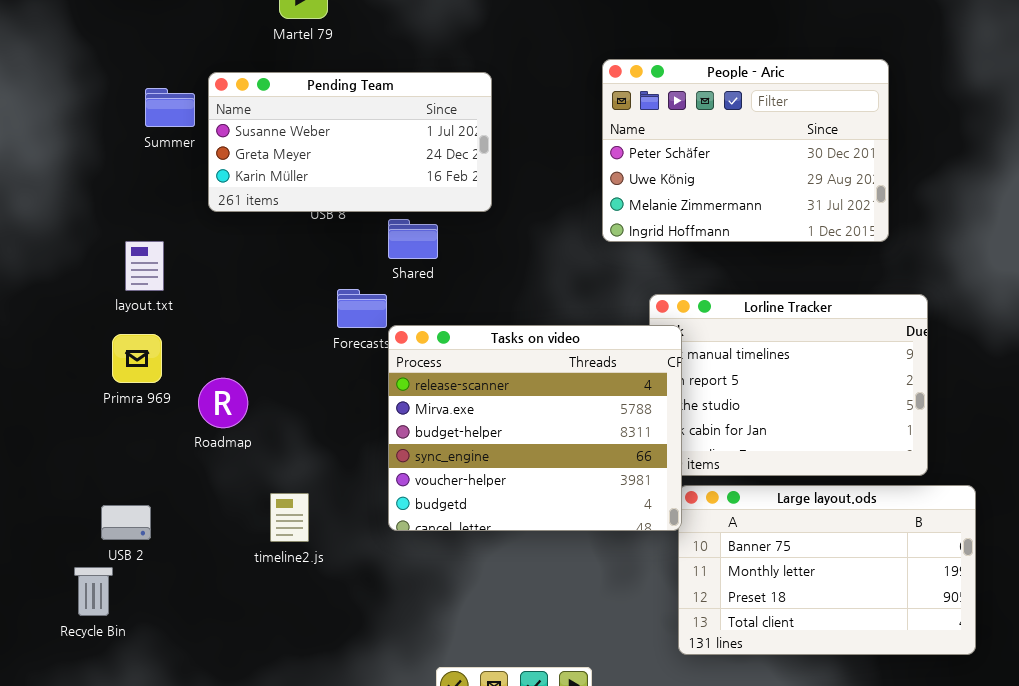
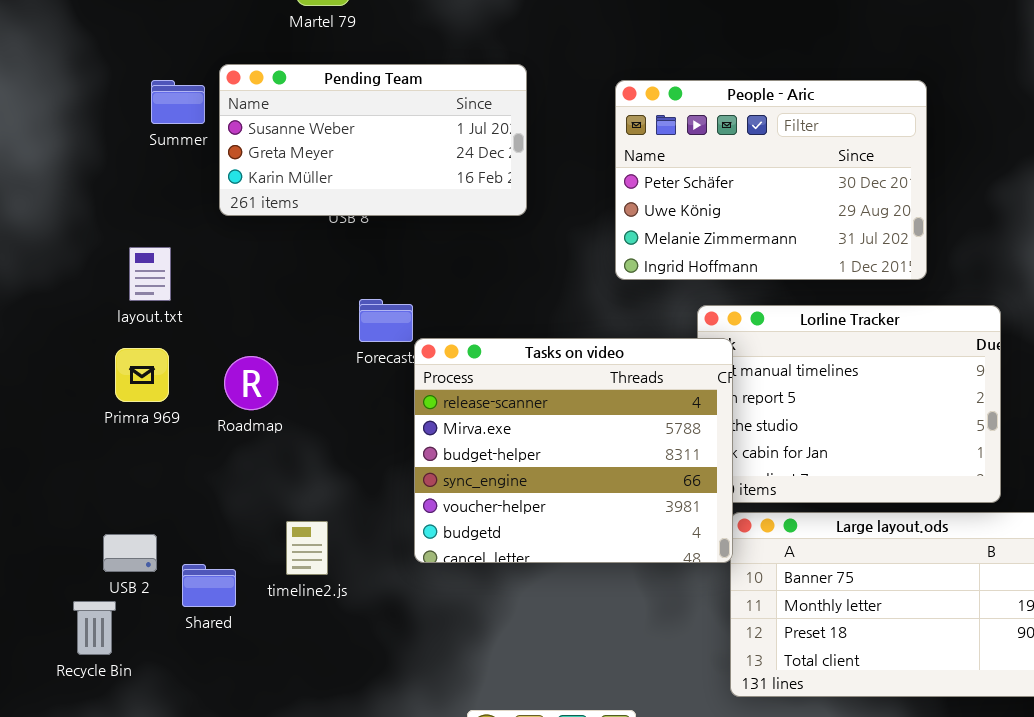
People - Aric: [602,59,889,242] -> [615,80,927,280], moved
Shared: [388,219,438,259] -> [182,564,236,607], moved
Roadmap: [198,378,248,428] -> [224,356,278,410], moved

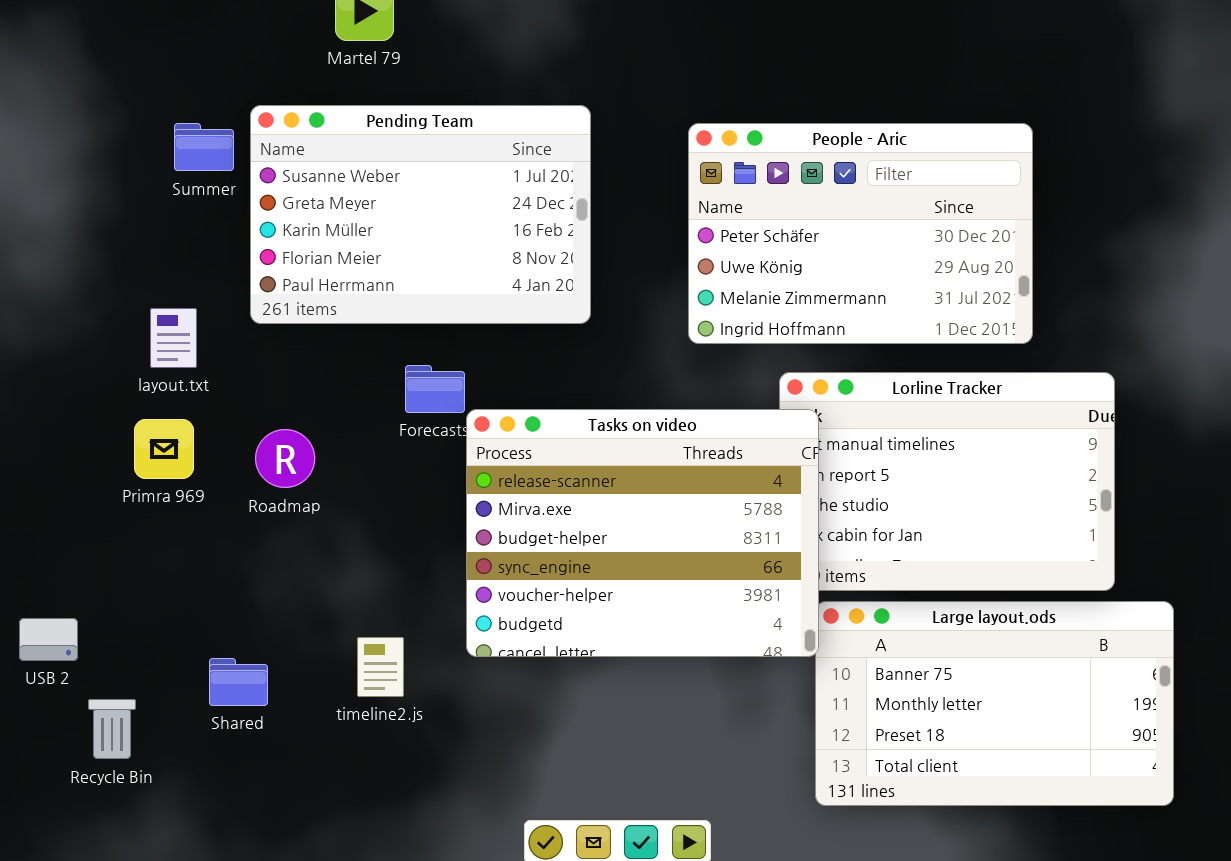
Pending Team: [219,64,527,216] -> [250,105,591,324], resized
timeline2.js: [286,521,328,575] -> [357,637,404,697], moved
USB 2: [103,534,157,572] -> [19,618,78,661], moved

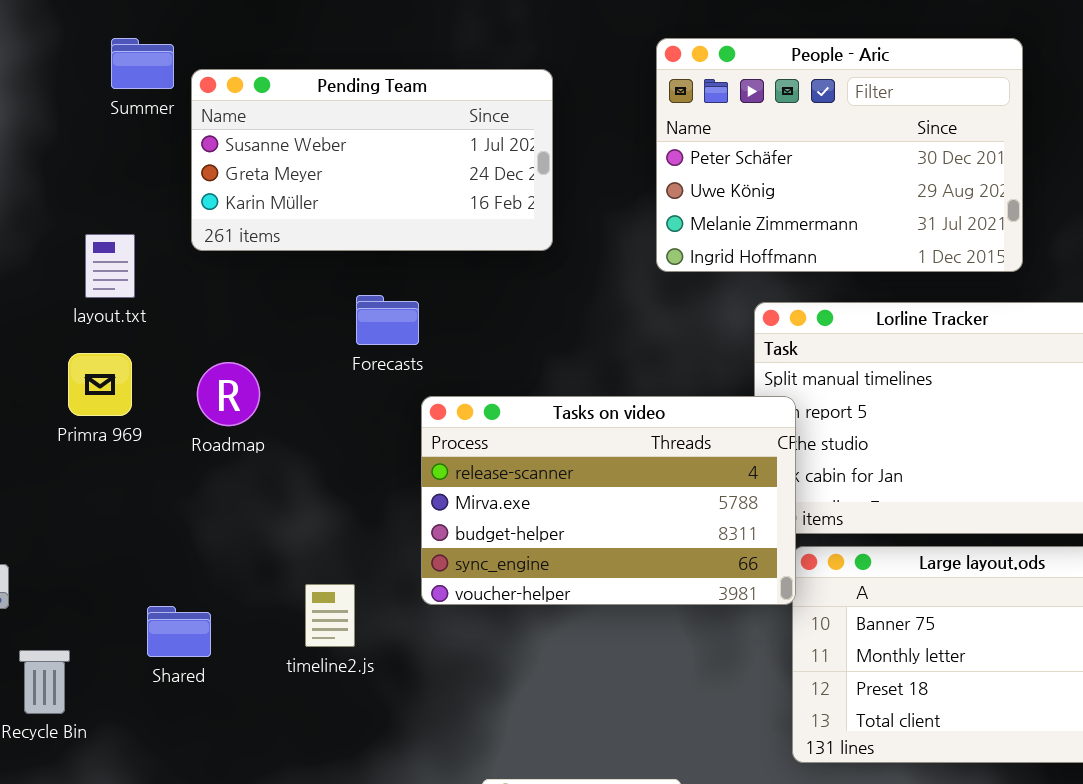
Pending Team: [250,105,591,324] -> [191,69,553,251], resized
Tasks on video: [466,409,819,657] -> [421,396,796,605], resized

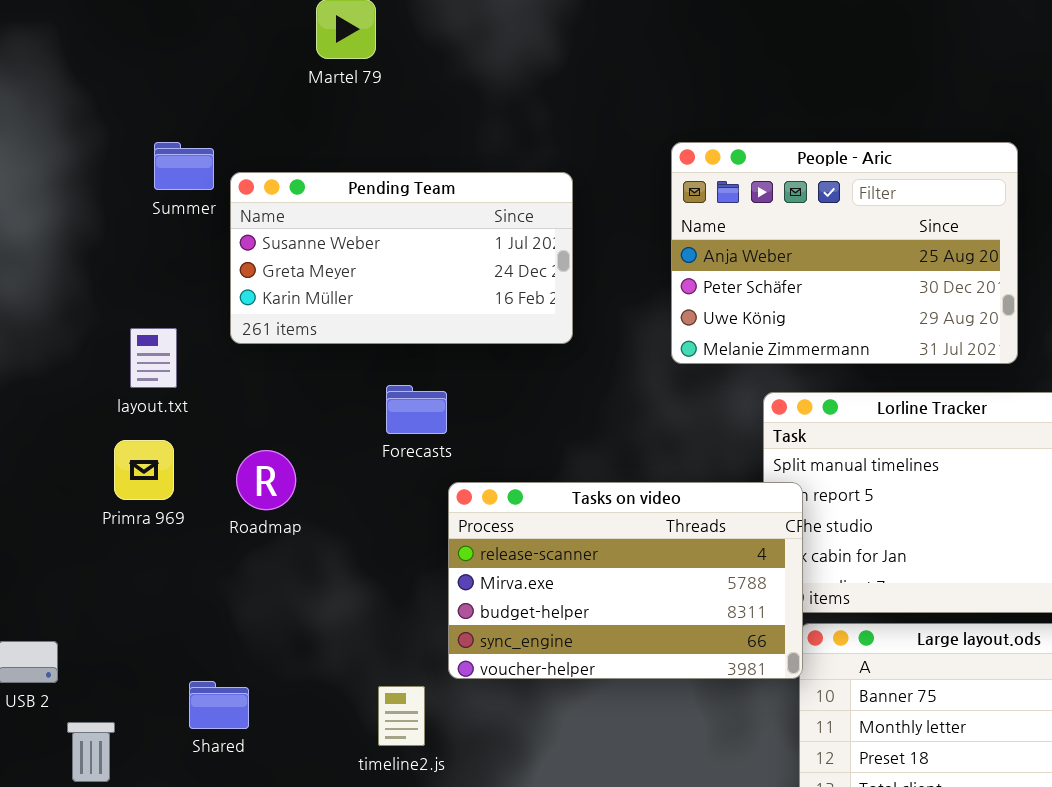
People - Aric: [656,38,1023,272] -> [671,142,1018,364], scrolled up 1 row
timeline2.js: [305,584,355,647] -> [378,686,425,746], moved

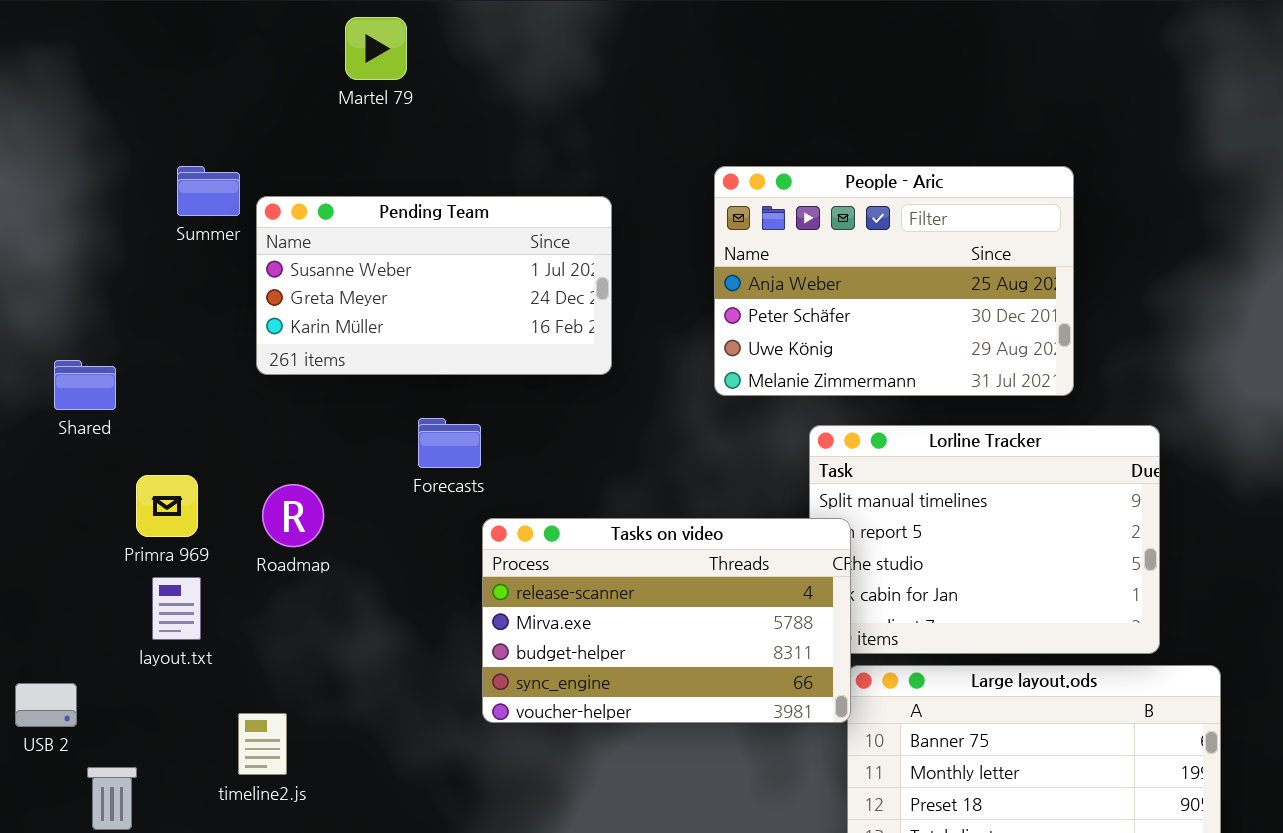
layout.txt: [130,328,177,388] -> [152,577,201,640], moved
Shared: [189,681,249,729] -> [54,360,116,410], moved
timeline2.js: [378,686,425,746] -> [238,713,287,775], moved

